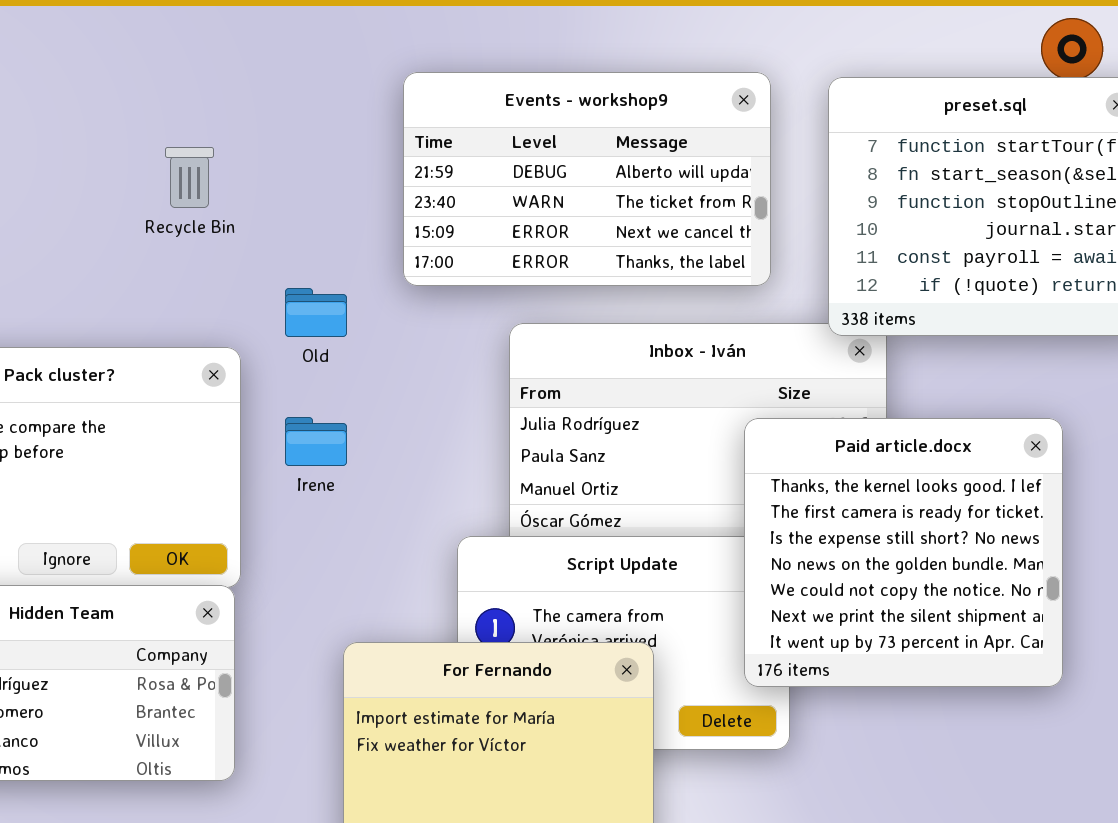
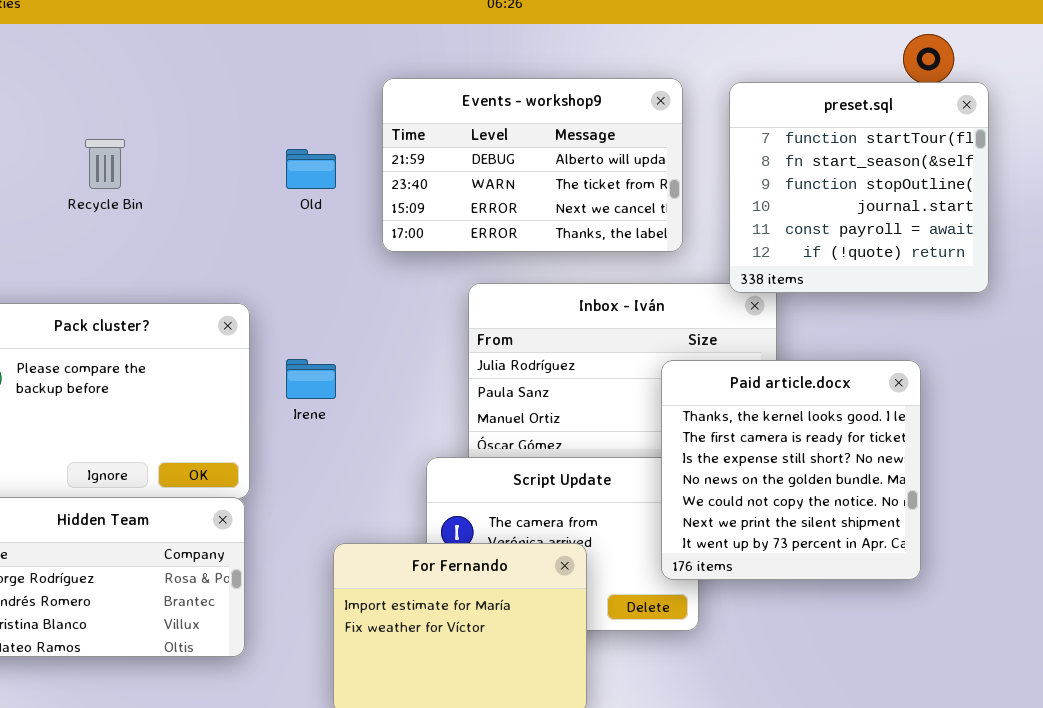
Recycle Bin: [165,147,214,208] -> [85,139,125,189], moved
Old: [285,288,347,337] -> [286,149,336,189], moved

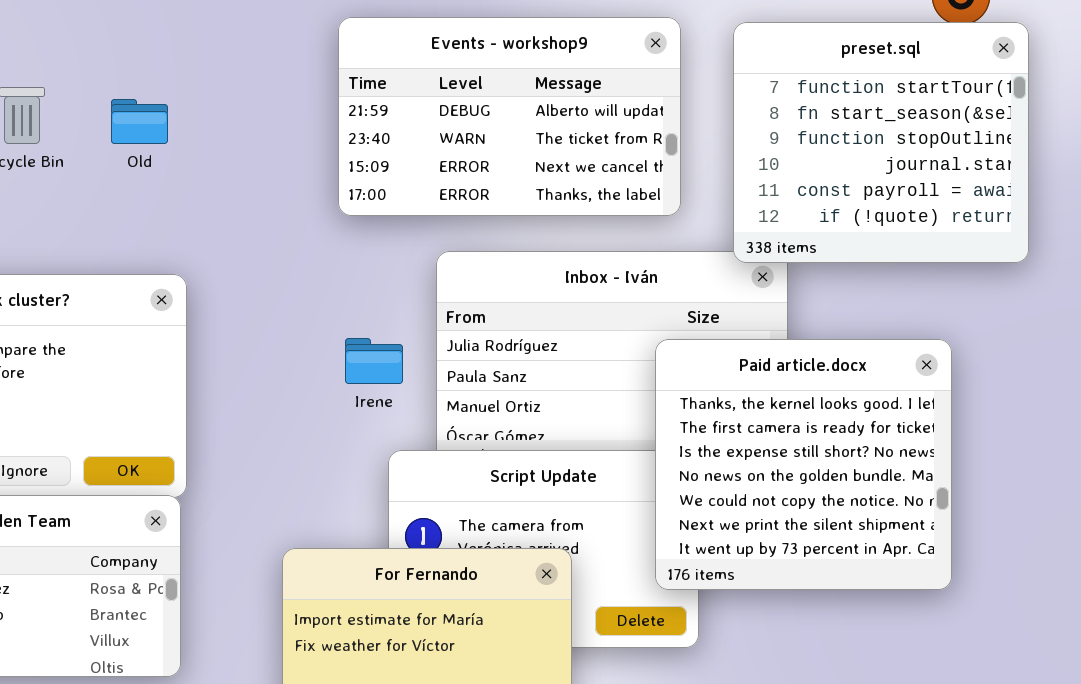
Old: [286,149,336,189] -> [111,99,168,144], moved
Irene: [286,359,336,399] -> [345,338,403,384], moved

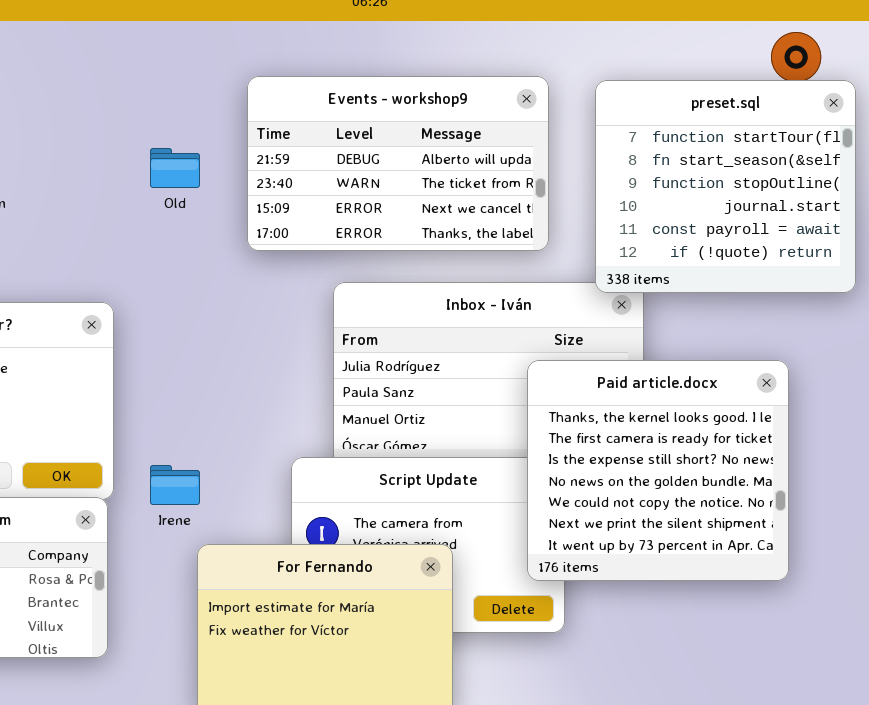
Old: [111,99,168,144] -> [150,148,200,188], moved
Irene: [345,338,403,384] -> [150,465,200,505], moved

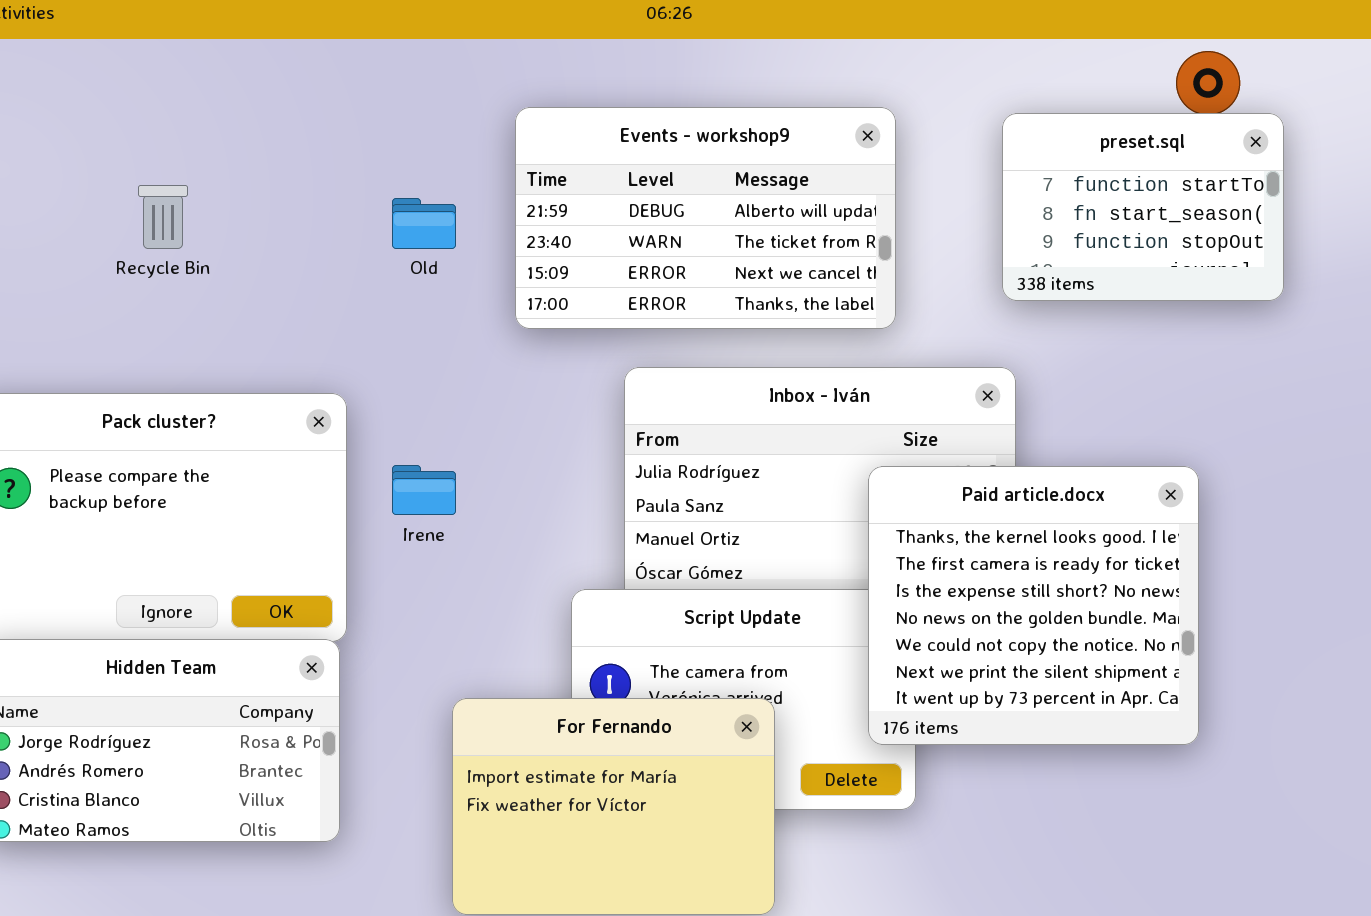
preset.sql: [595,80,856,293] -> [1002,113,1284,301], resized
Irene: [150,465,200,505] -> [392,465,456,515], moved

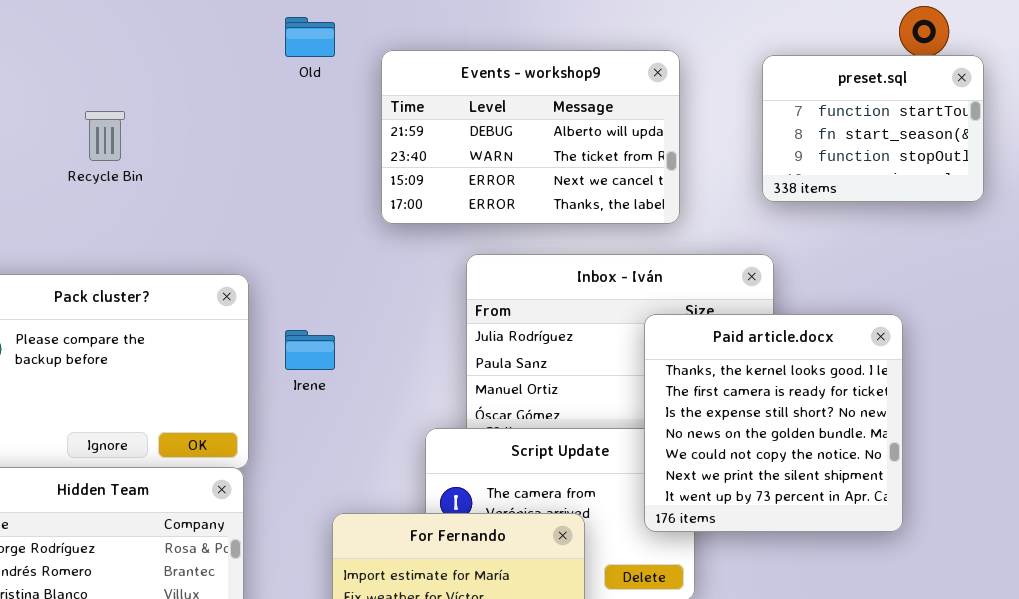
Old: [392,198,456,249] -> [285,17,335,57], moved
Paid article.docx: [868,466,1199,745] -> [644,314,903,532], moved

